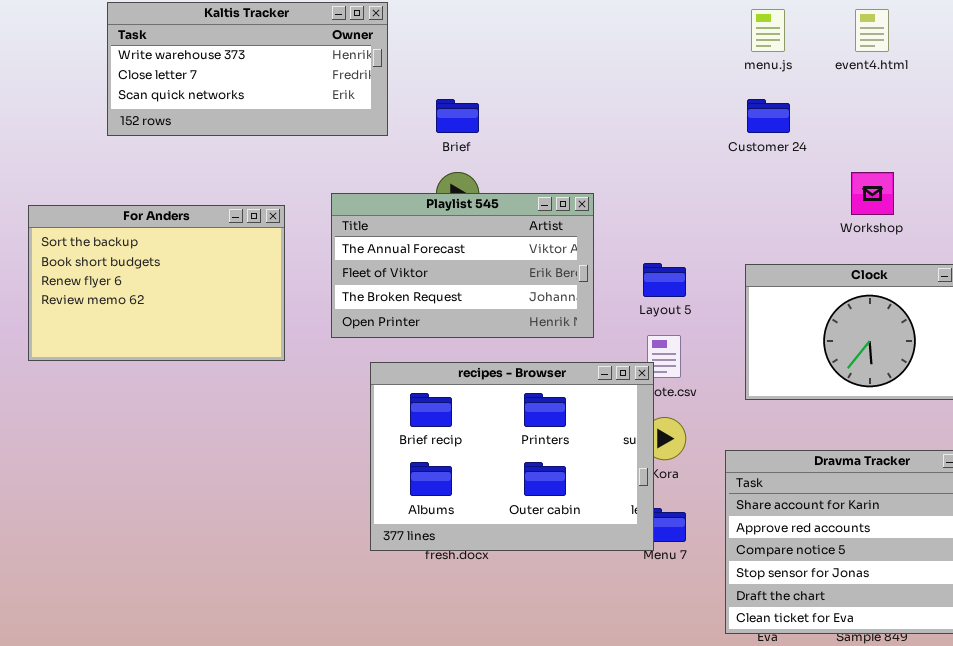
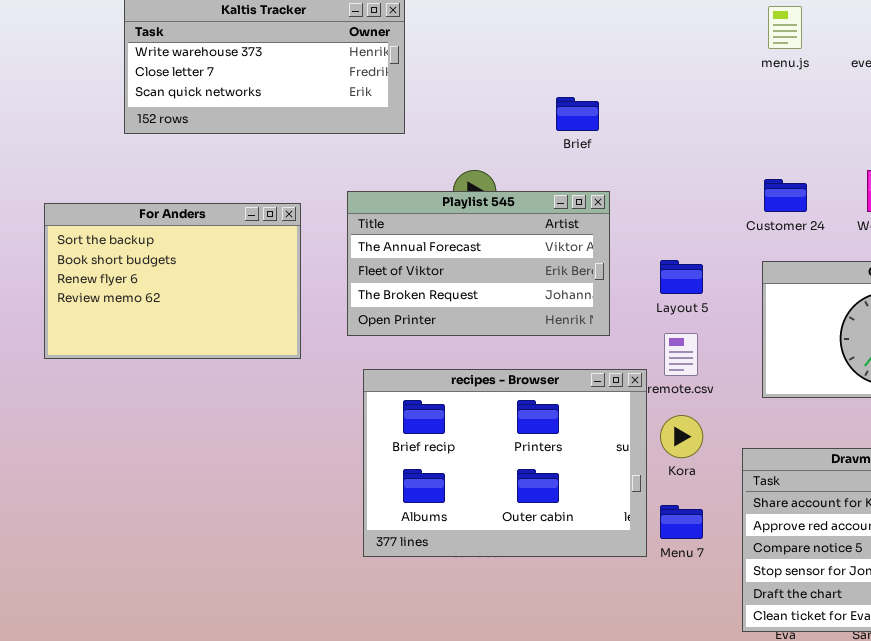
Brief: [436,99,479,133] -> [556,97,599,131], moved
Customer 24: [747,99,790,133] -> [764,179,807,212], moved
recipes - Browser: [370,362,654,551] -> [363,369,647,557], moved

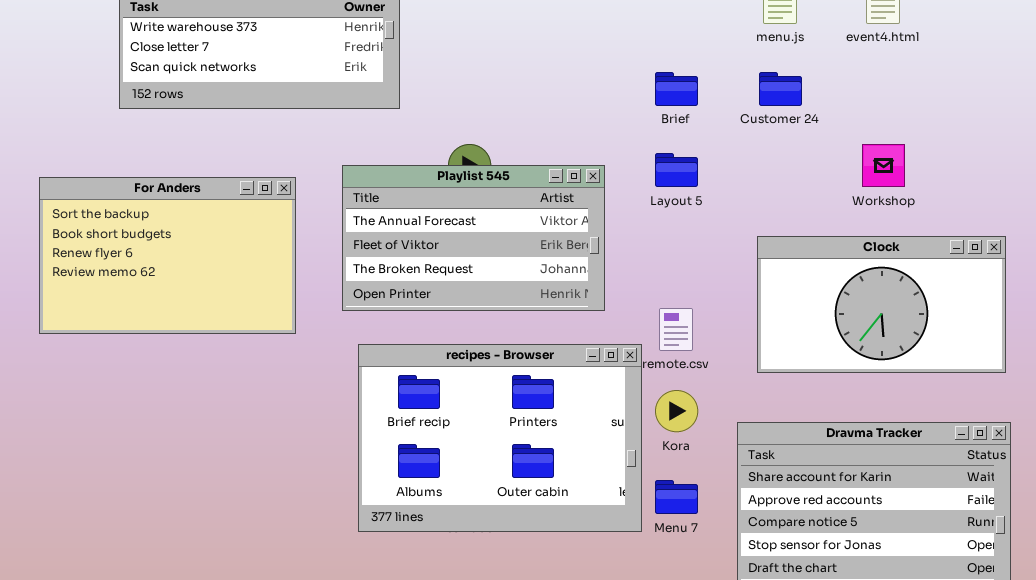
Brief: [556,97,599,131] -> [655,72,698,106], moved
Customer 24: [764,179,807,212] -> [759,72,802,106], moved
Layout 5: [660,260,703,294] -> [655,153,698,187], moved

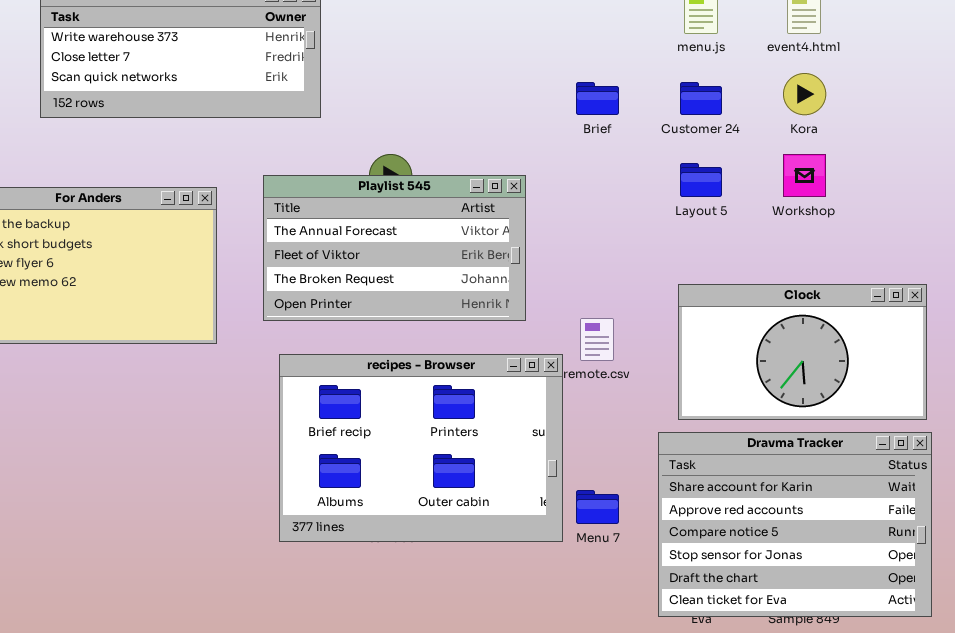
Layout 5: [655,153,698,187] -> [680,163,722,197], moved
Clock: [757,236,1006,373] -> [678,284,927,420], moved
Kora: [655,390,698,432] -> [783,73,826,115], moved

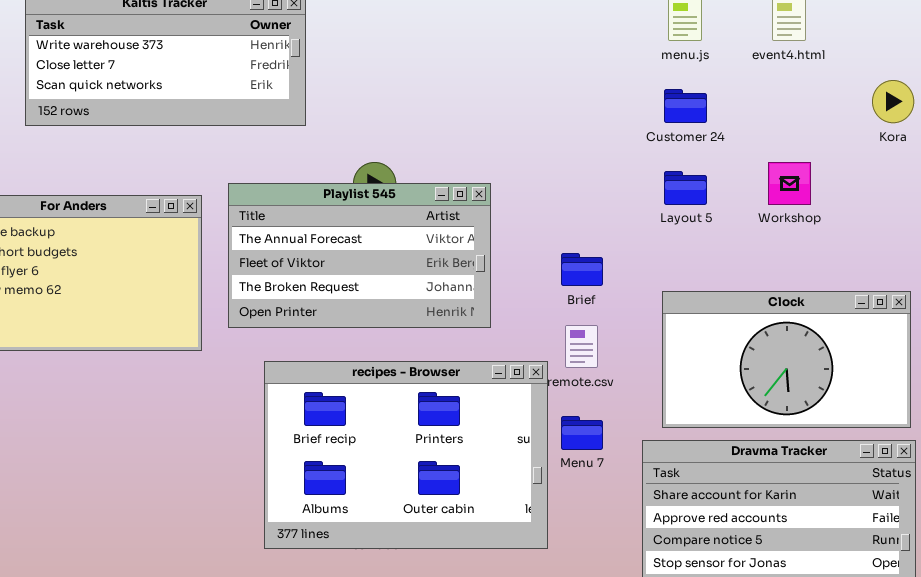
Kora: [783,73,826,115] -> [872,80,914,123], moved
Brief: [576,82,619,115] -> [561,253,603,286], moved
Playlist 545: [263,175,526,321] -> [228,183,491,328], moved
Menu 7: [576,490,619,524] -> [561,416,603,450], moved

